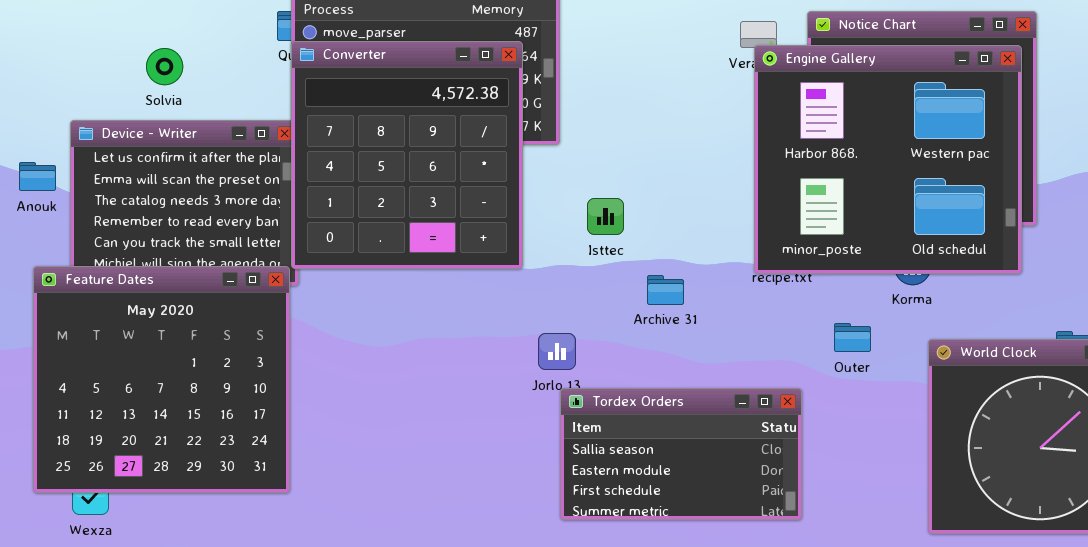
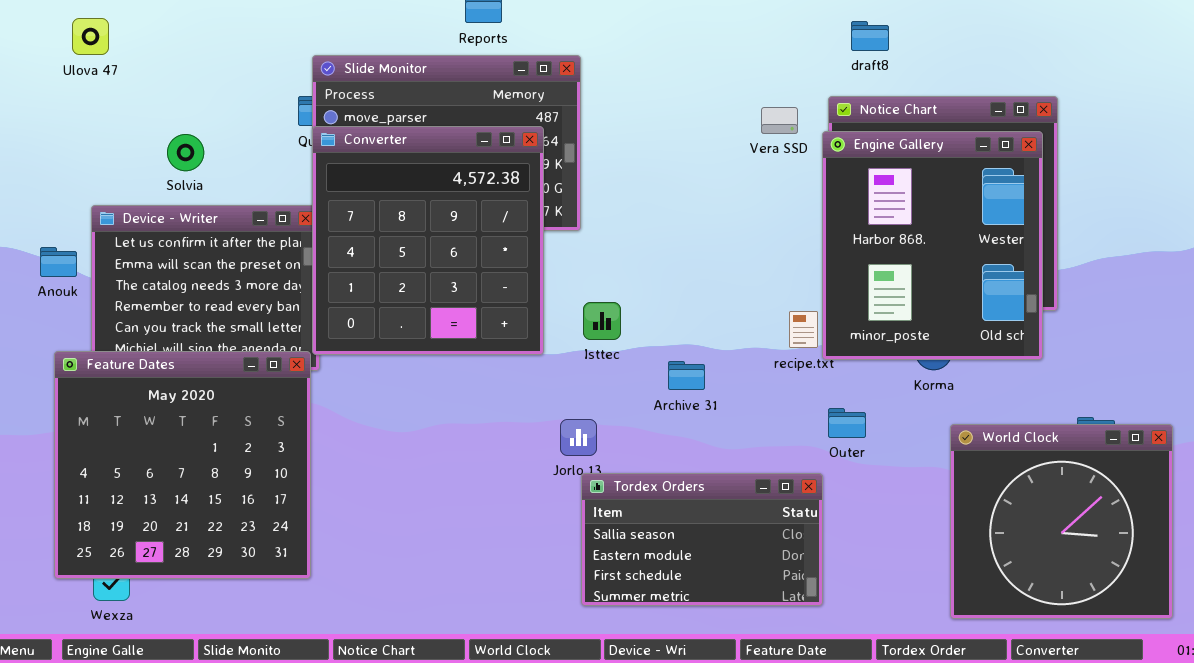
Engine Gallery: [754,45,1022,274] -> [822,131,1043,360], resized
Isttec: [587,198,624,235] -> [583,302,621,340], moved
Outer: [834,323,871,352] -> [828,408,866,438], moved

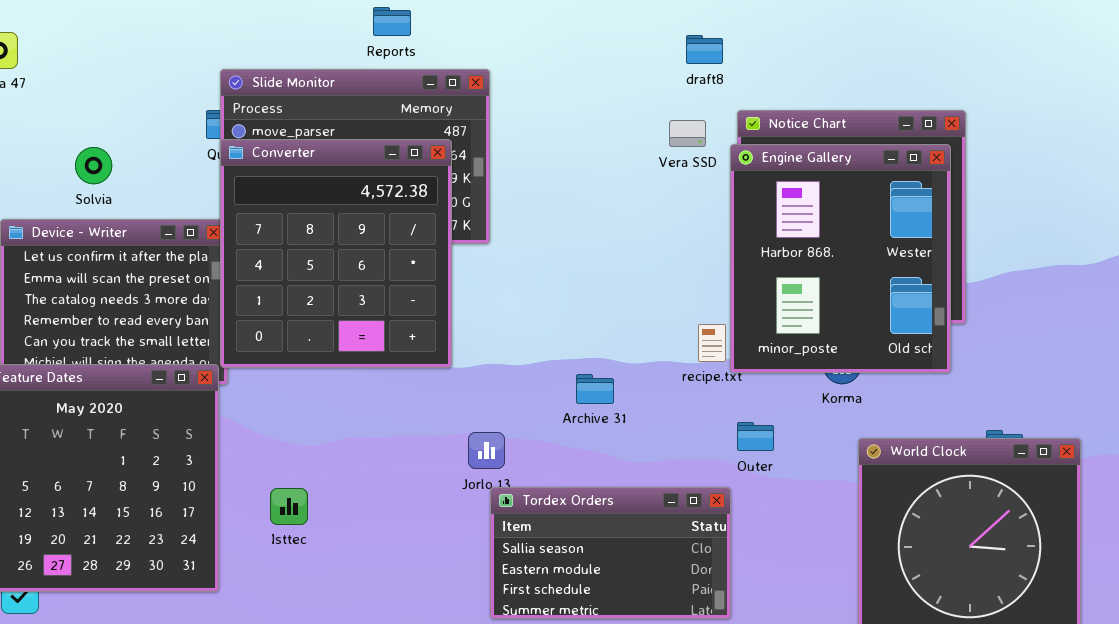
draft8: [851,21,889,51] -> [686,35,723,64], moved
Isttec: [583,302,621,340] -> [270,488,308,525], moved

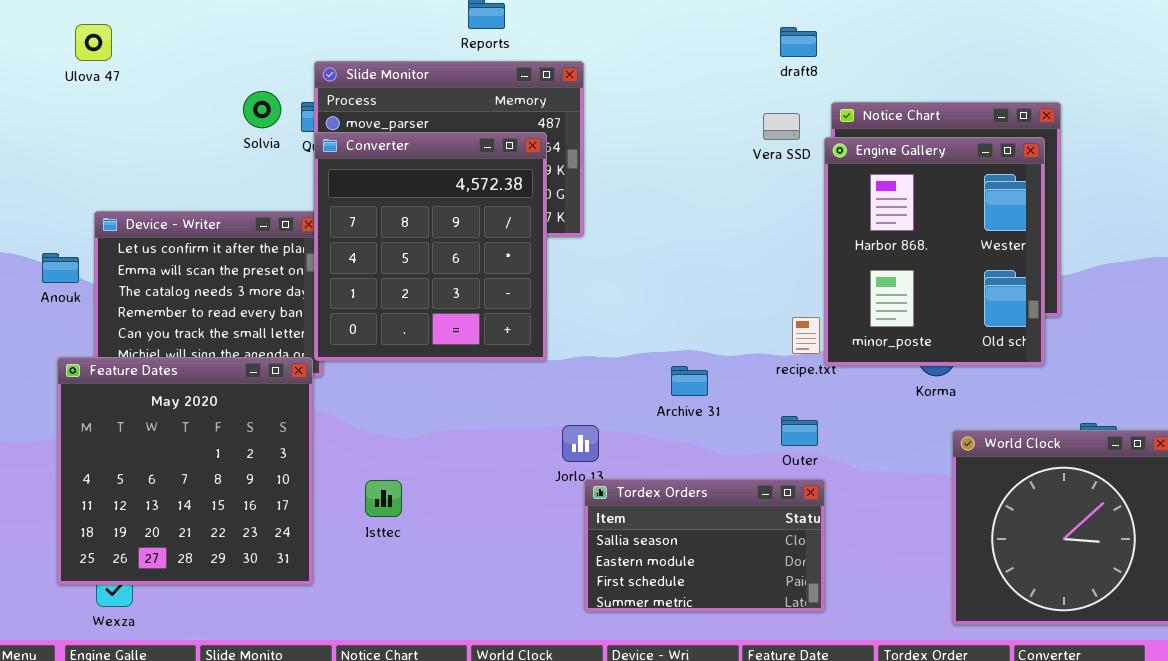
Solvia: [75,147,112,184] -> [243,91,281,128], moved
Outer: [737,422,774,451] -> [781,416,818,446], moved

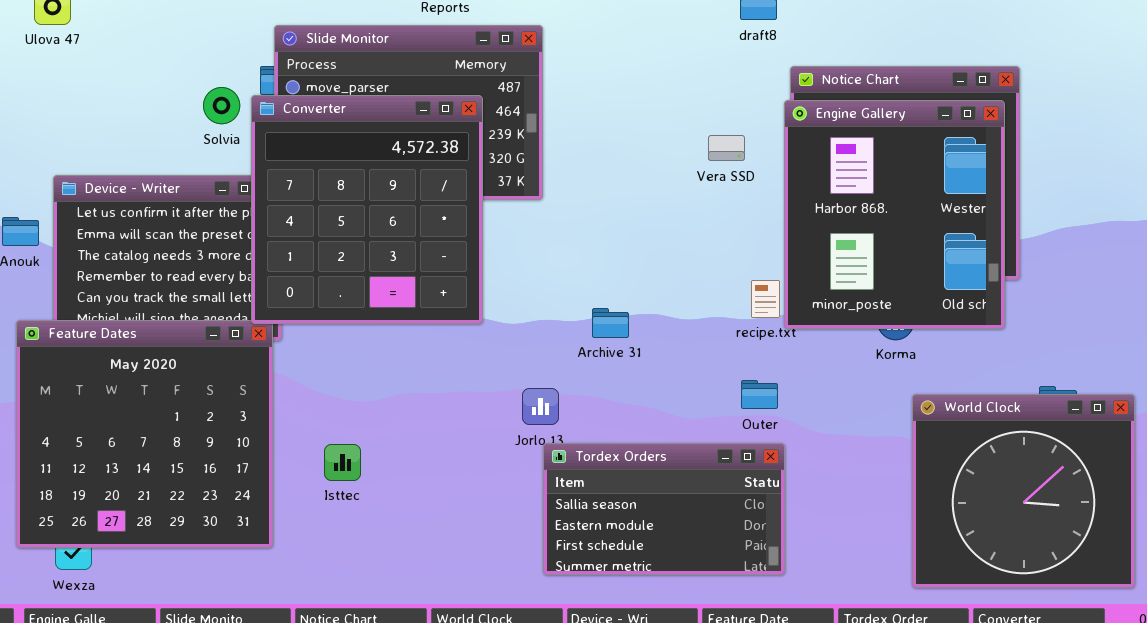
Solvia: [243,91,281,128] -> [203,87,240,124], moved
Vera SSD: [763,113,800,140] -> [708,135,745,161], moved
Converter: [314,132,547,361] -> [251,95,483,324], moved
Archive 31: [671,366,708,396] -> [592,308,629,338], moved

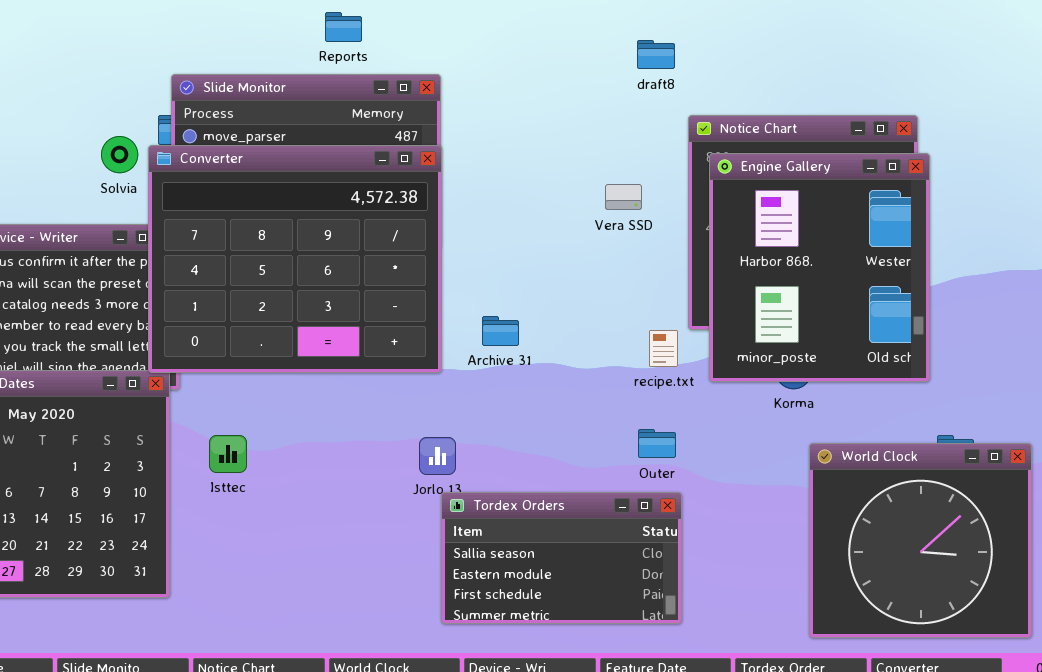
Converter: [251,95,483,324] -> [148,145,442,373], resized
Engine Gallery: [784,100,1005,329] -> [709,153,930,382], moved
Archive 31: [592,308,629,338] -> [482,316,519,346], moved
Isttec: [324,444,361,481] -> [209,435,247,473], moved

